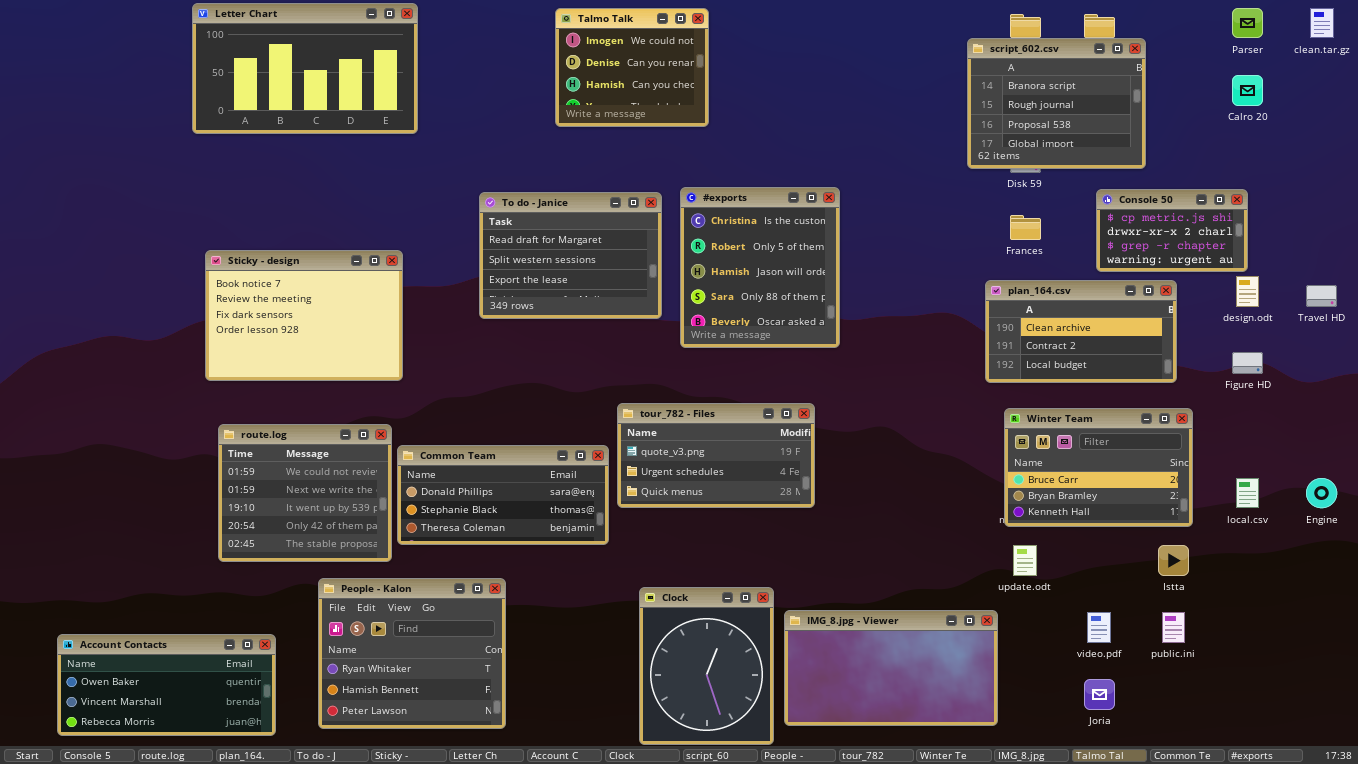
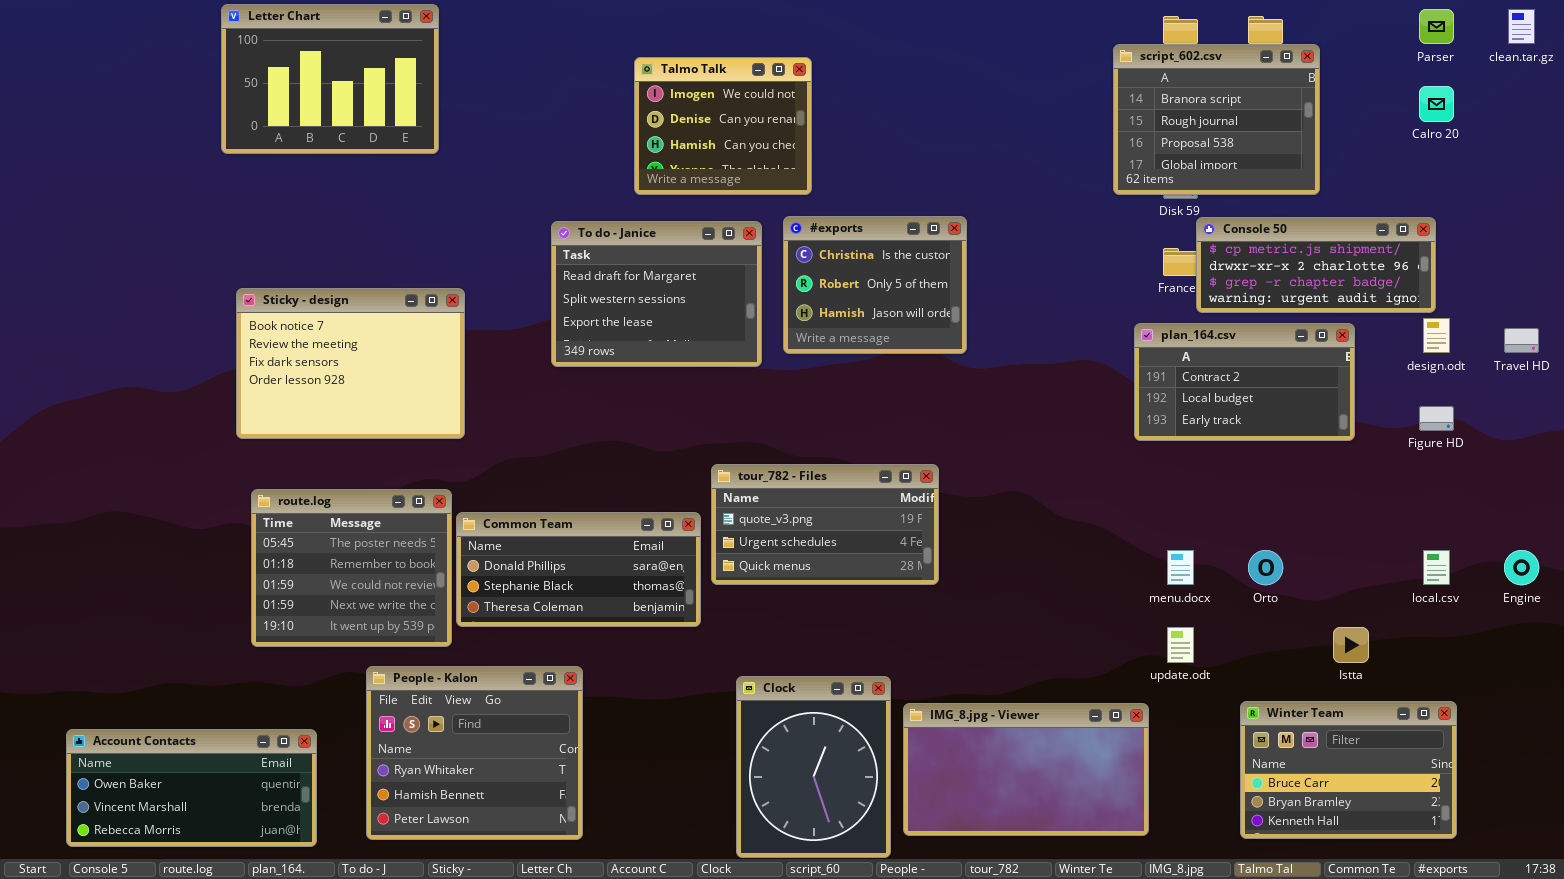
Letter Chart: [192,3,418,134] -> [221,4,439,154], resized
Talmo Talk: [555,8,709,127] -> [634,57,812,195], moved
#exports: [680,187,840,348] -> [783,216,967,354], resized
Console 50: [1096,189,1248,272] -> [1196,217,1436,313], resized
plan_164.csv: [985,280,1177,383] -> [1134,323,1355,441], scrolled down 1 row
Winter Team: [1004,408,1193,527] -> [1240,701,1457,839], moved
route.log: [218,424,392,562] -> [251,489,452,647], scrolled up 2 rows

